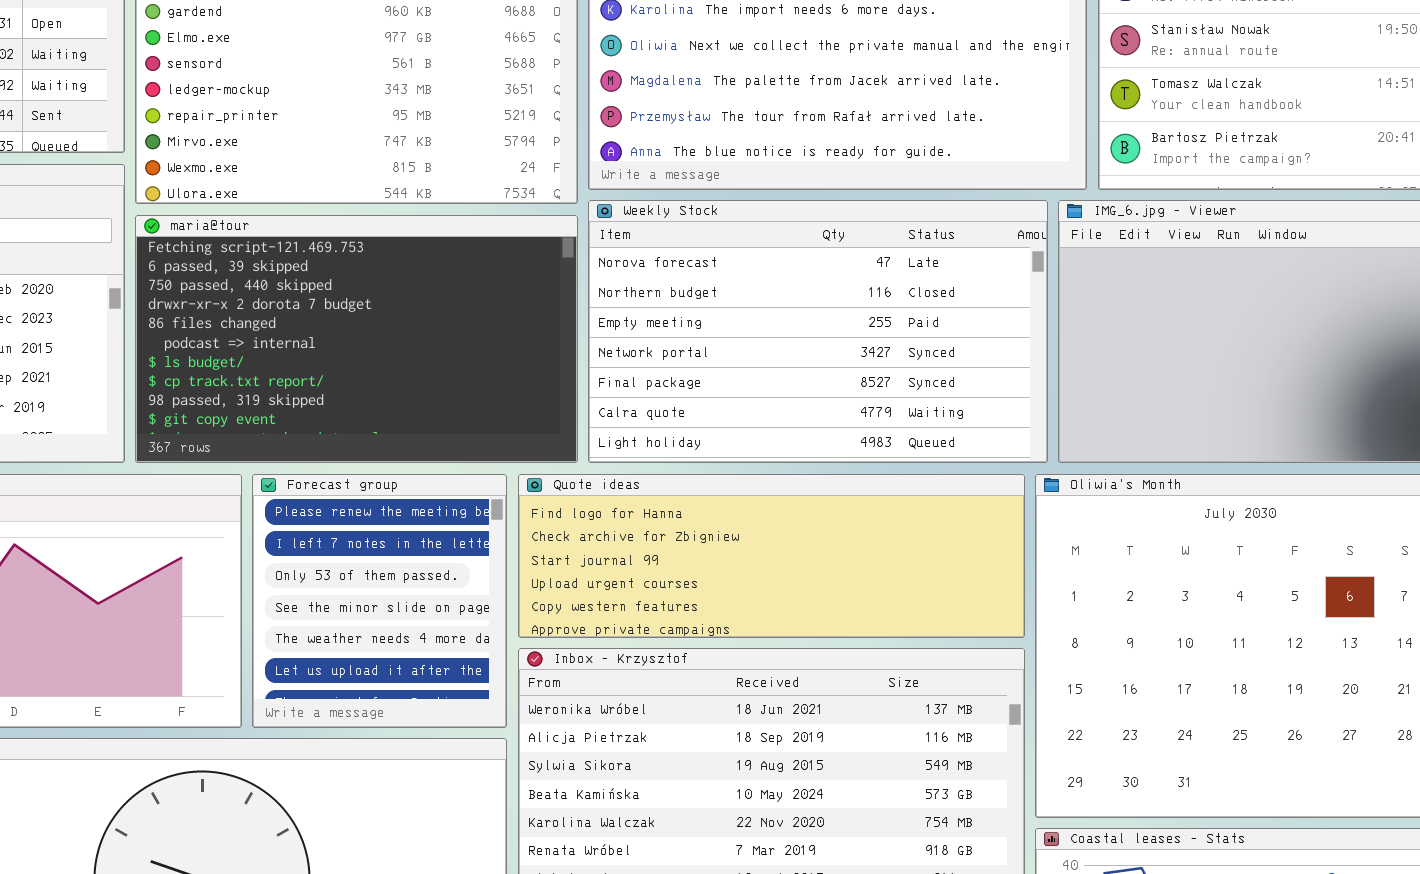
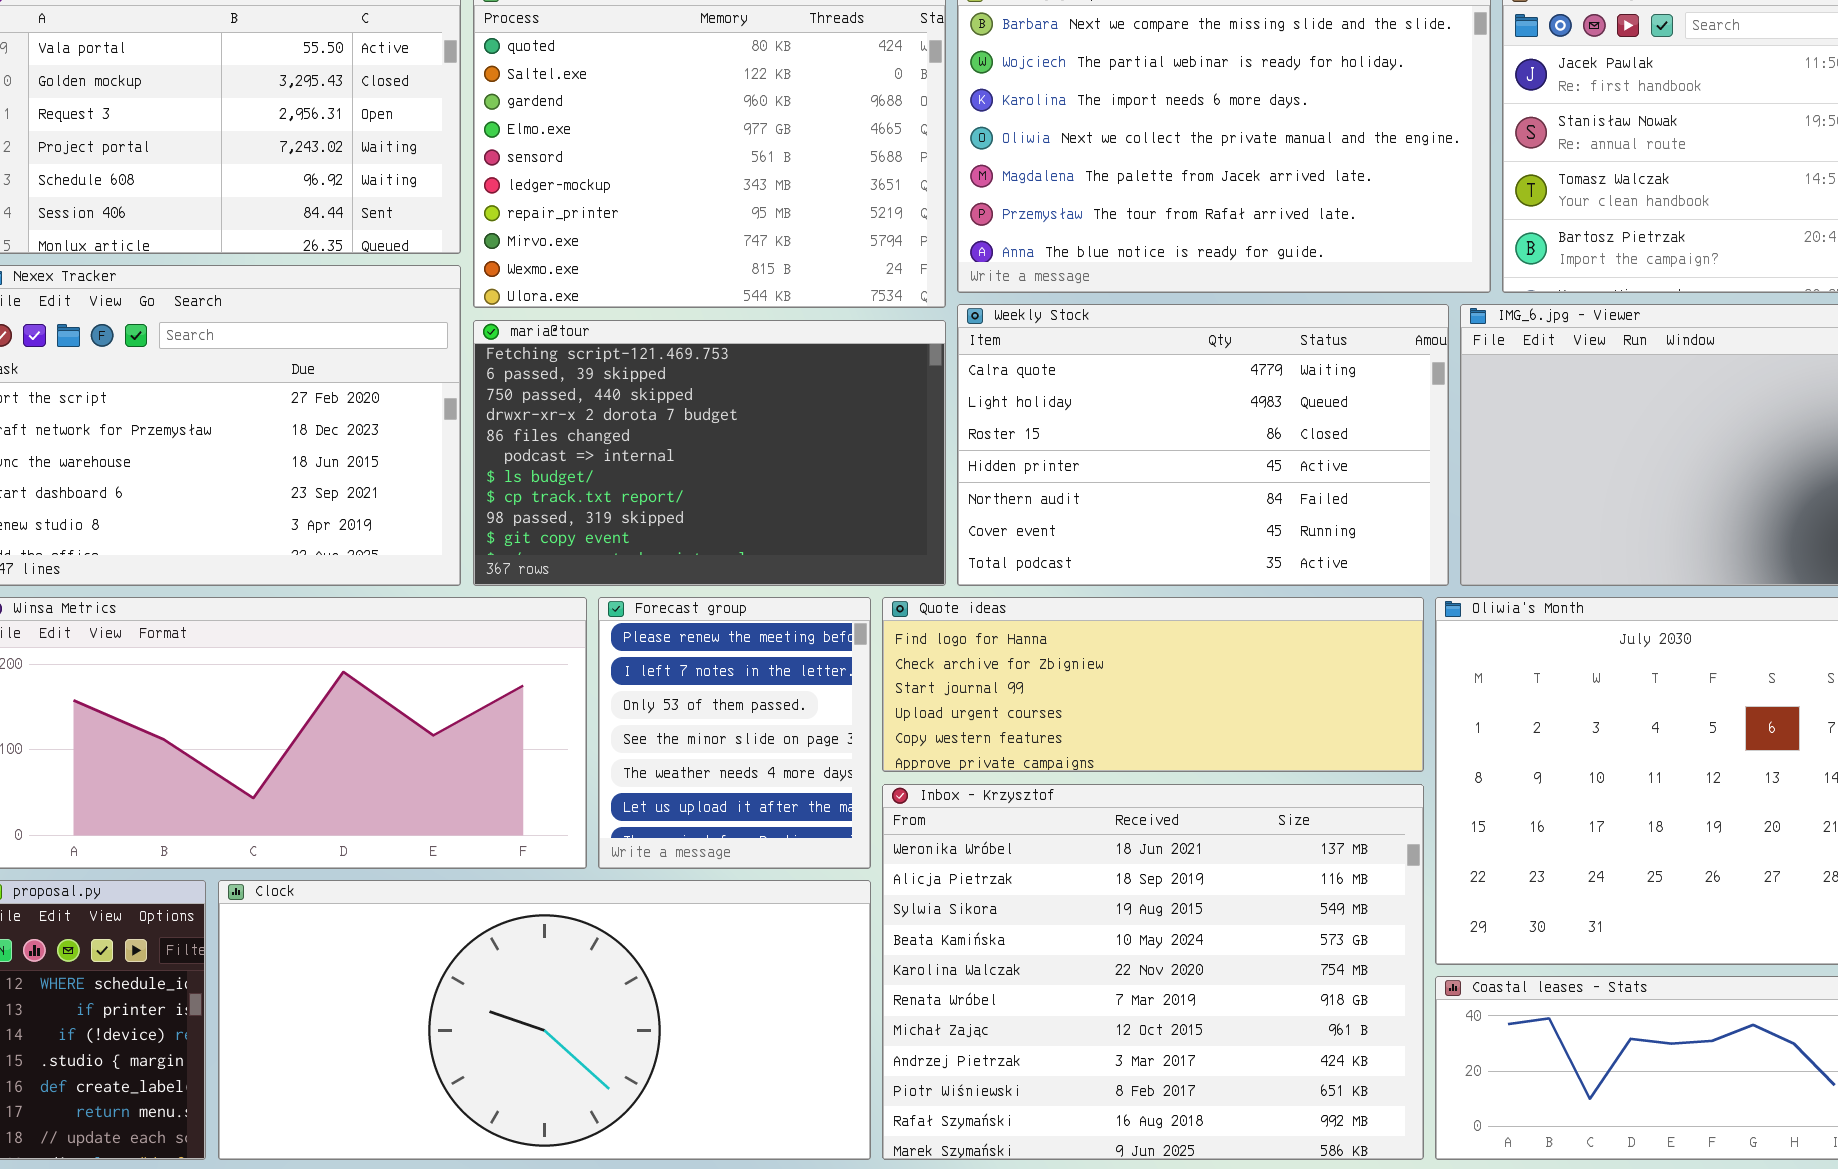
Weekly Stock: [588,200,1048,463] -> [957,304,1449,586], scrolled down 5 rows

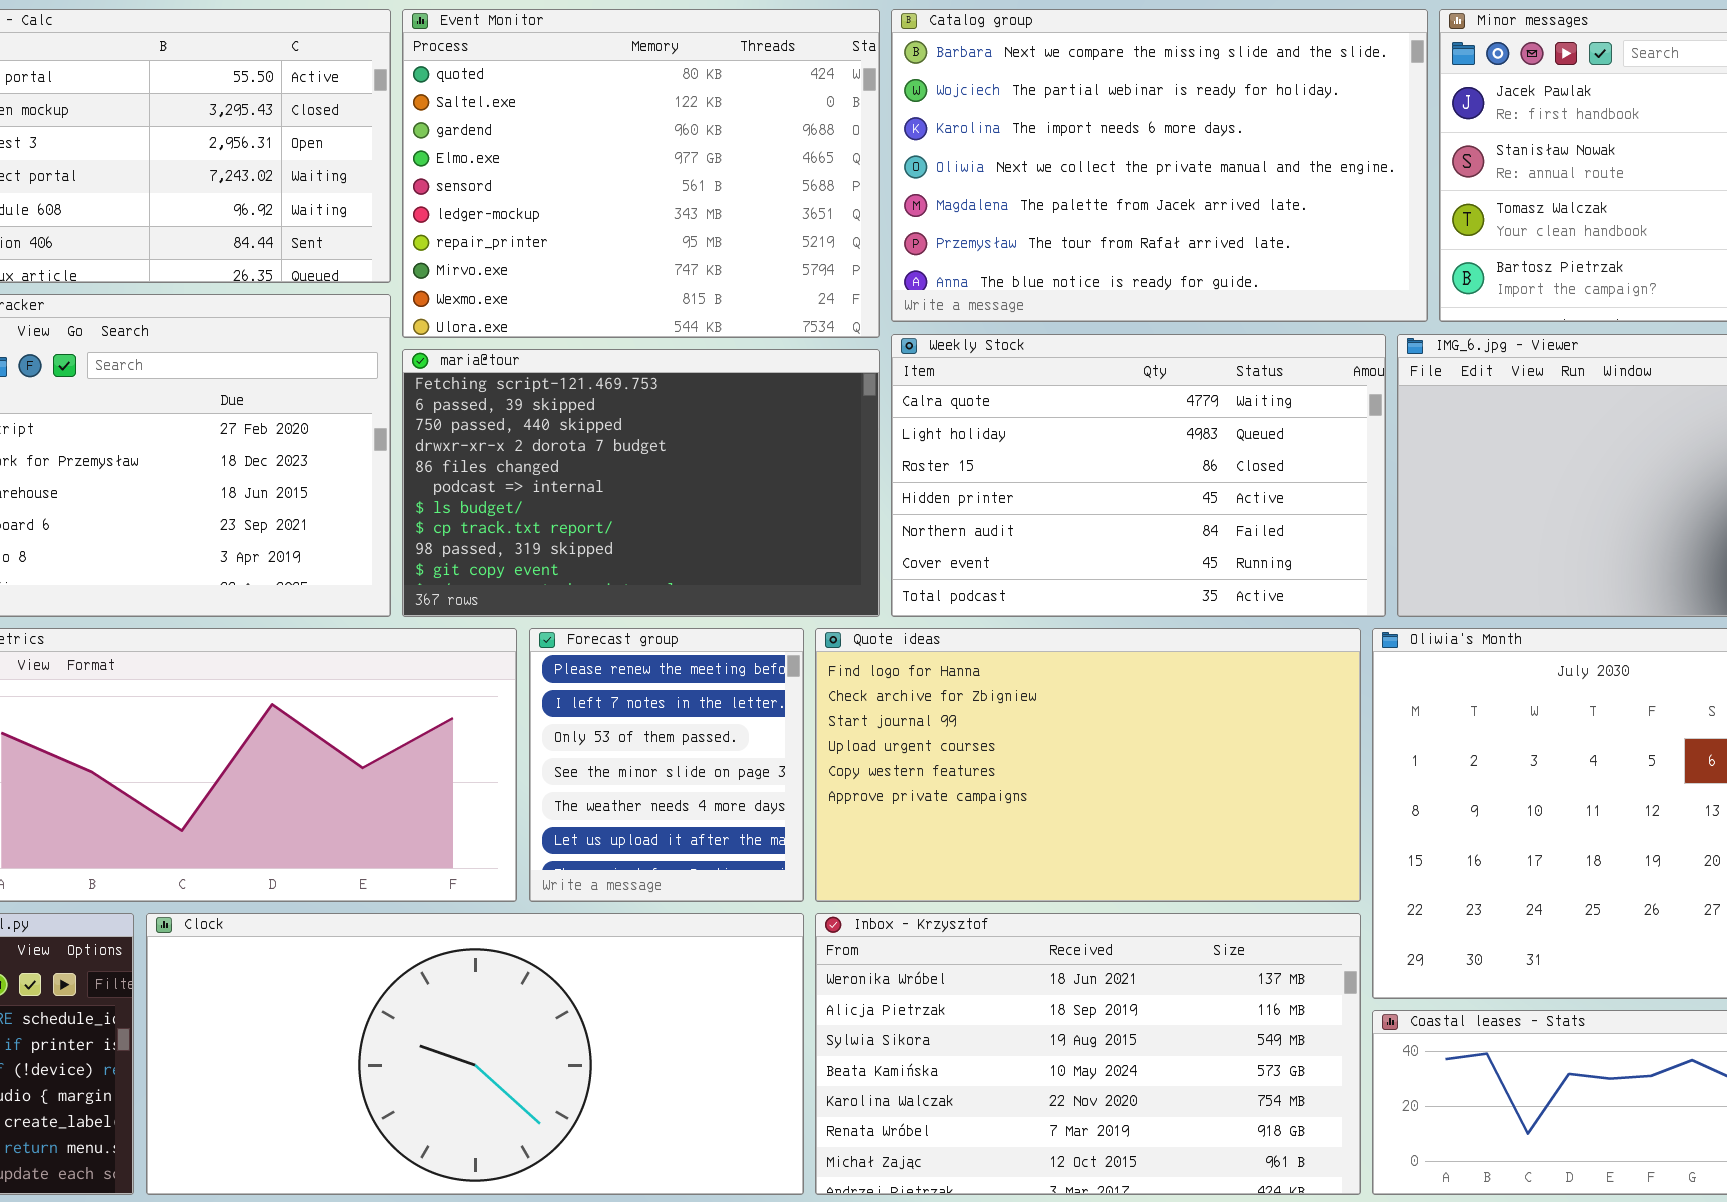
Quote ideas: [882,597,1424,772] -> [815,628,1361,902], resized
Inbox - Krzysztof: [882,784,1424,1160] -> [815,913,1361,1195], resized

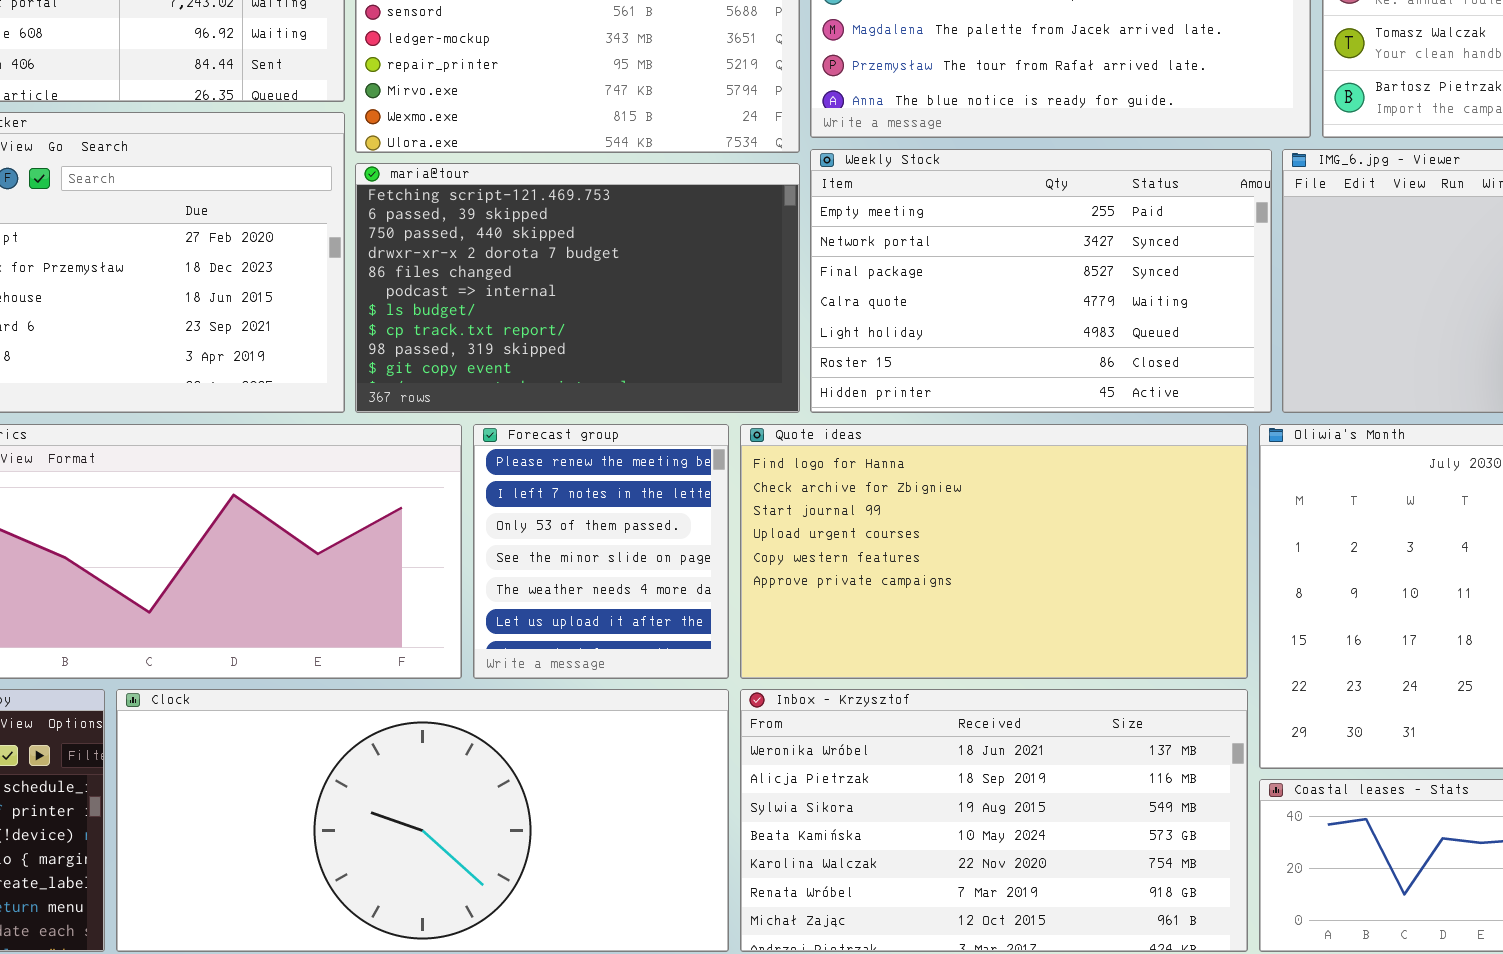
Weekly Stock: [891,334,1386,617] -> [810,149,1272,413], scrolled up 3 rows

